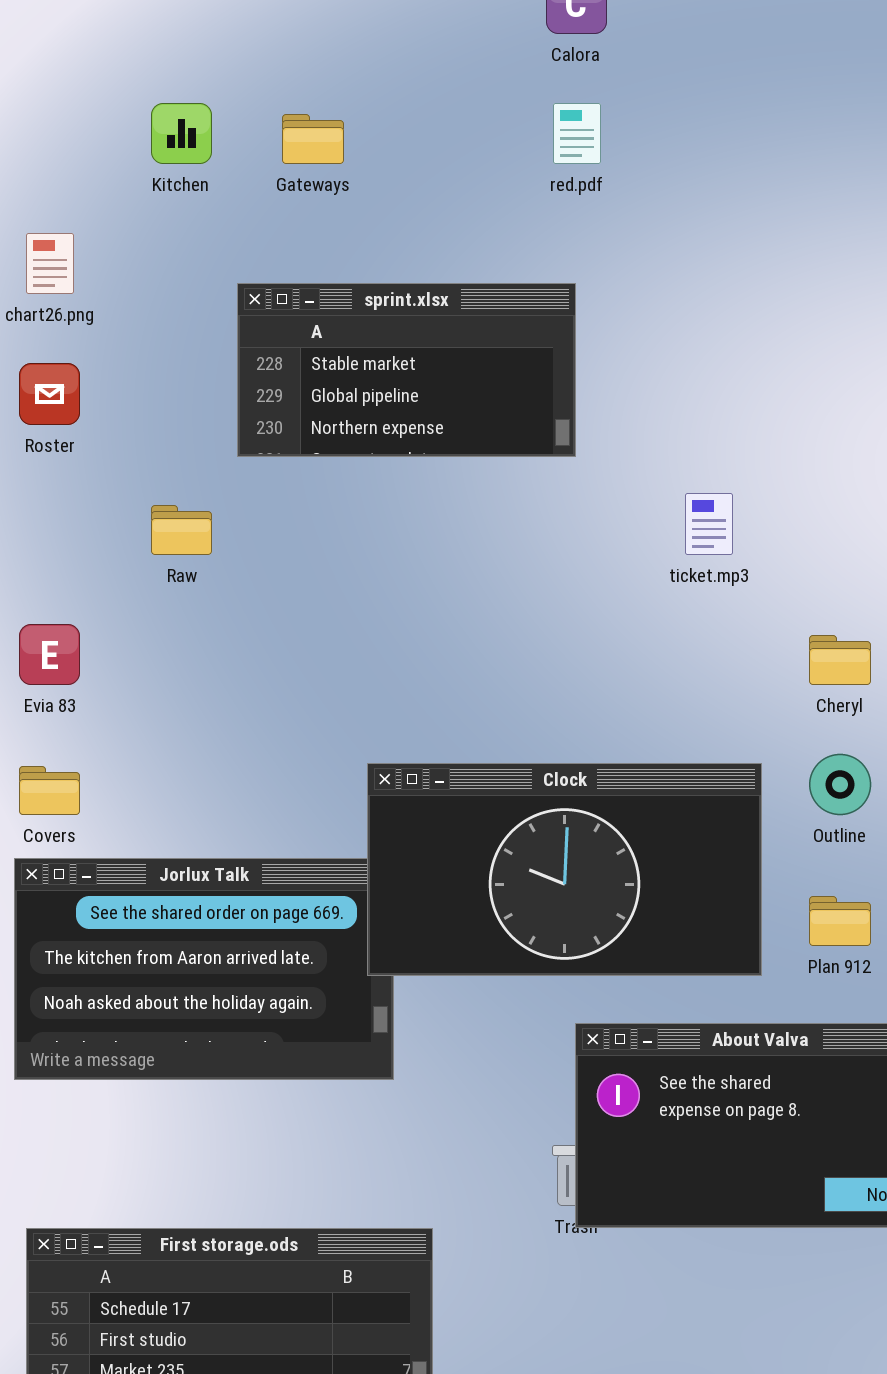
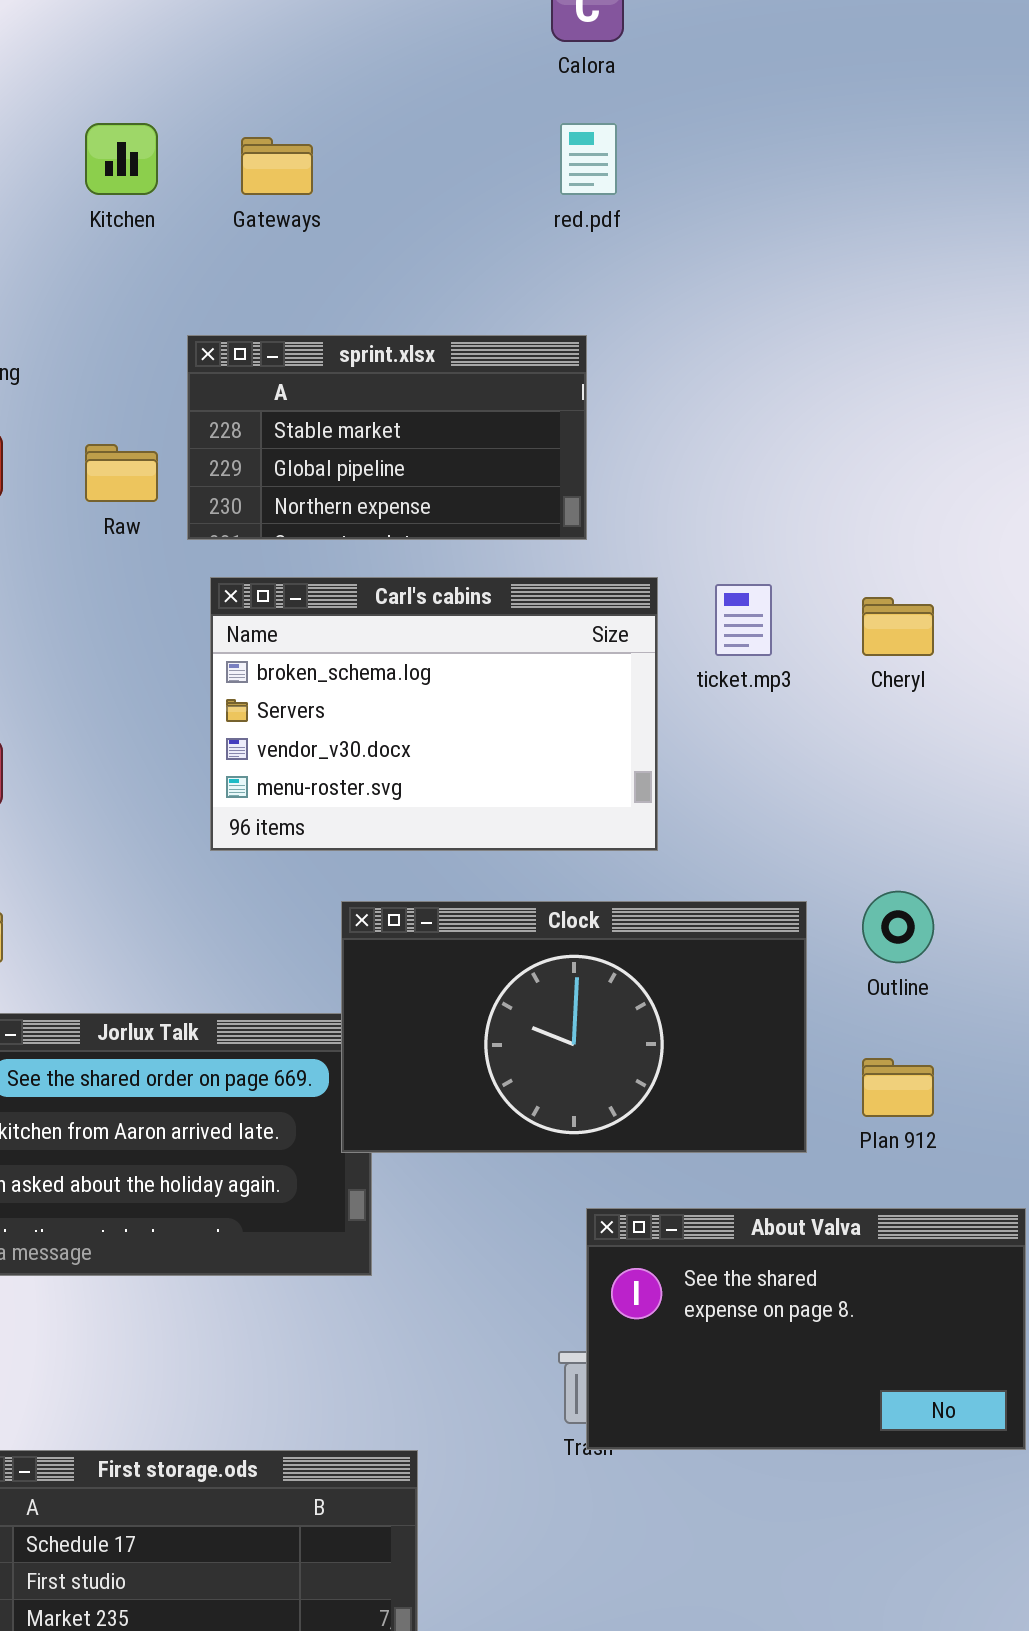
Carl's cabins: none -> [210,577,658,851], opened
Raw: [151,505,212,555] -> [85,444,158,502], moved
Cheryl: [809,635,871,685] -> [862,597,934,656], moved

